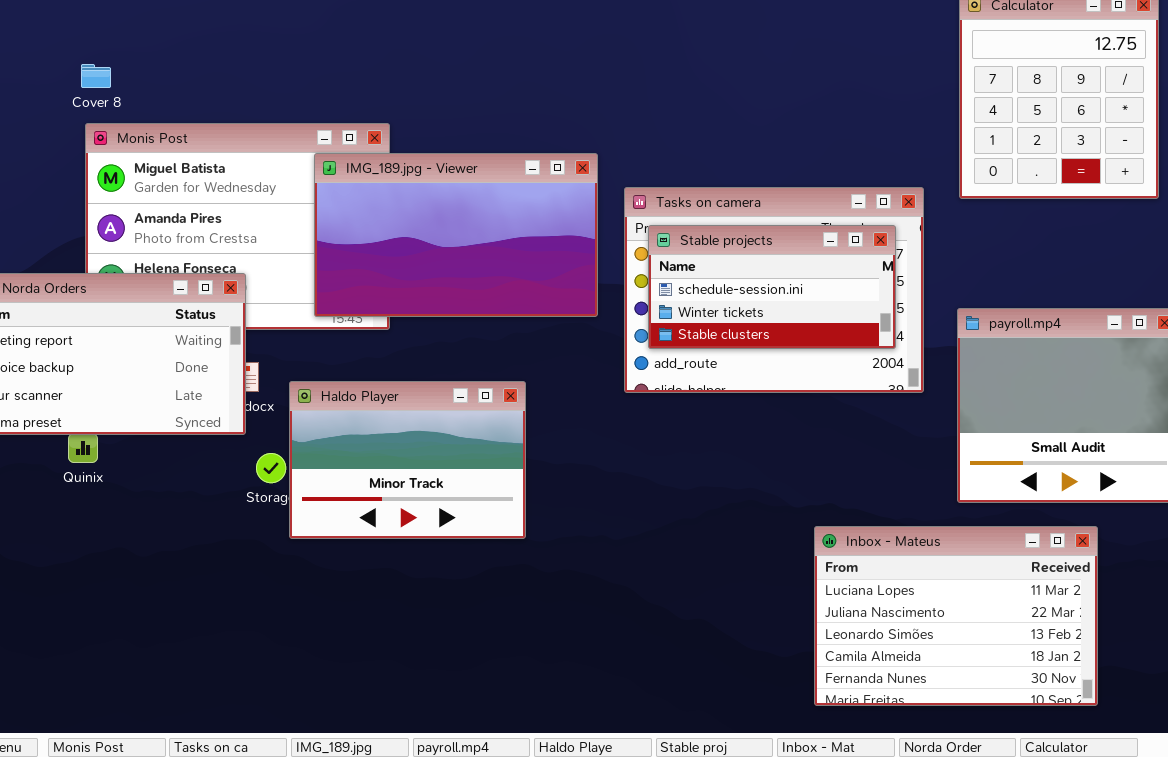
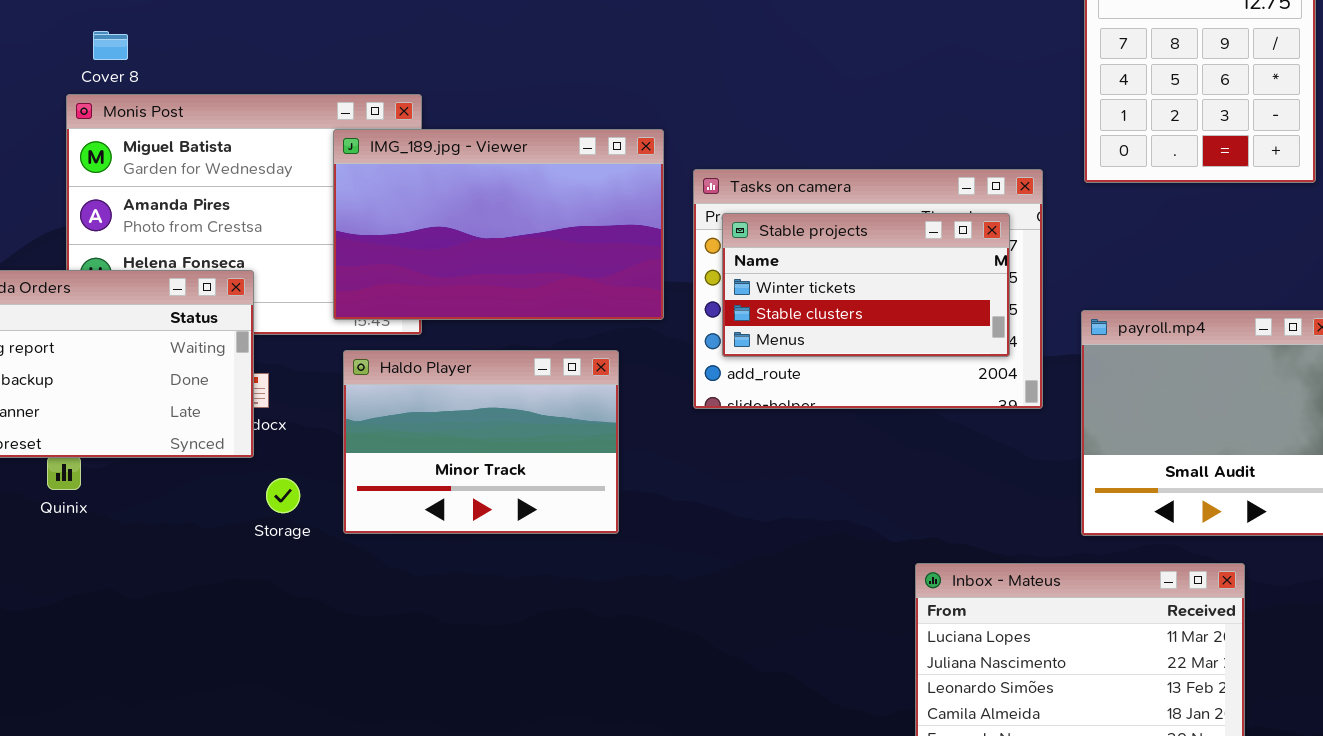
Cover 8: [81,64,111,88] -> [93,31,128,60], moved
Stable projects: [648,225,896,349] -> [722,213,1010,357], scrolled down 1 row
Haldo Player: [289,381,526,539] -> [343,350,619,534], moved

